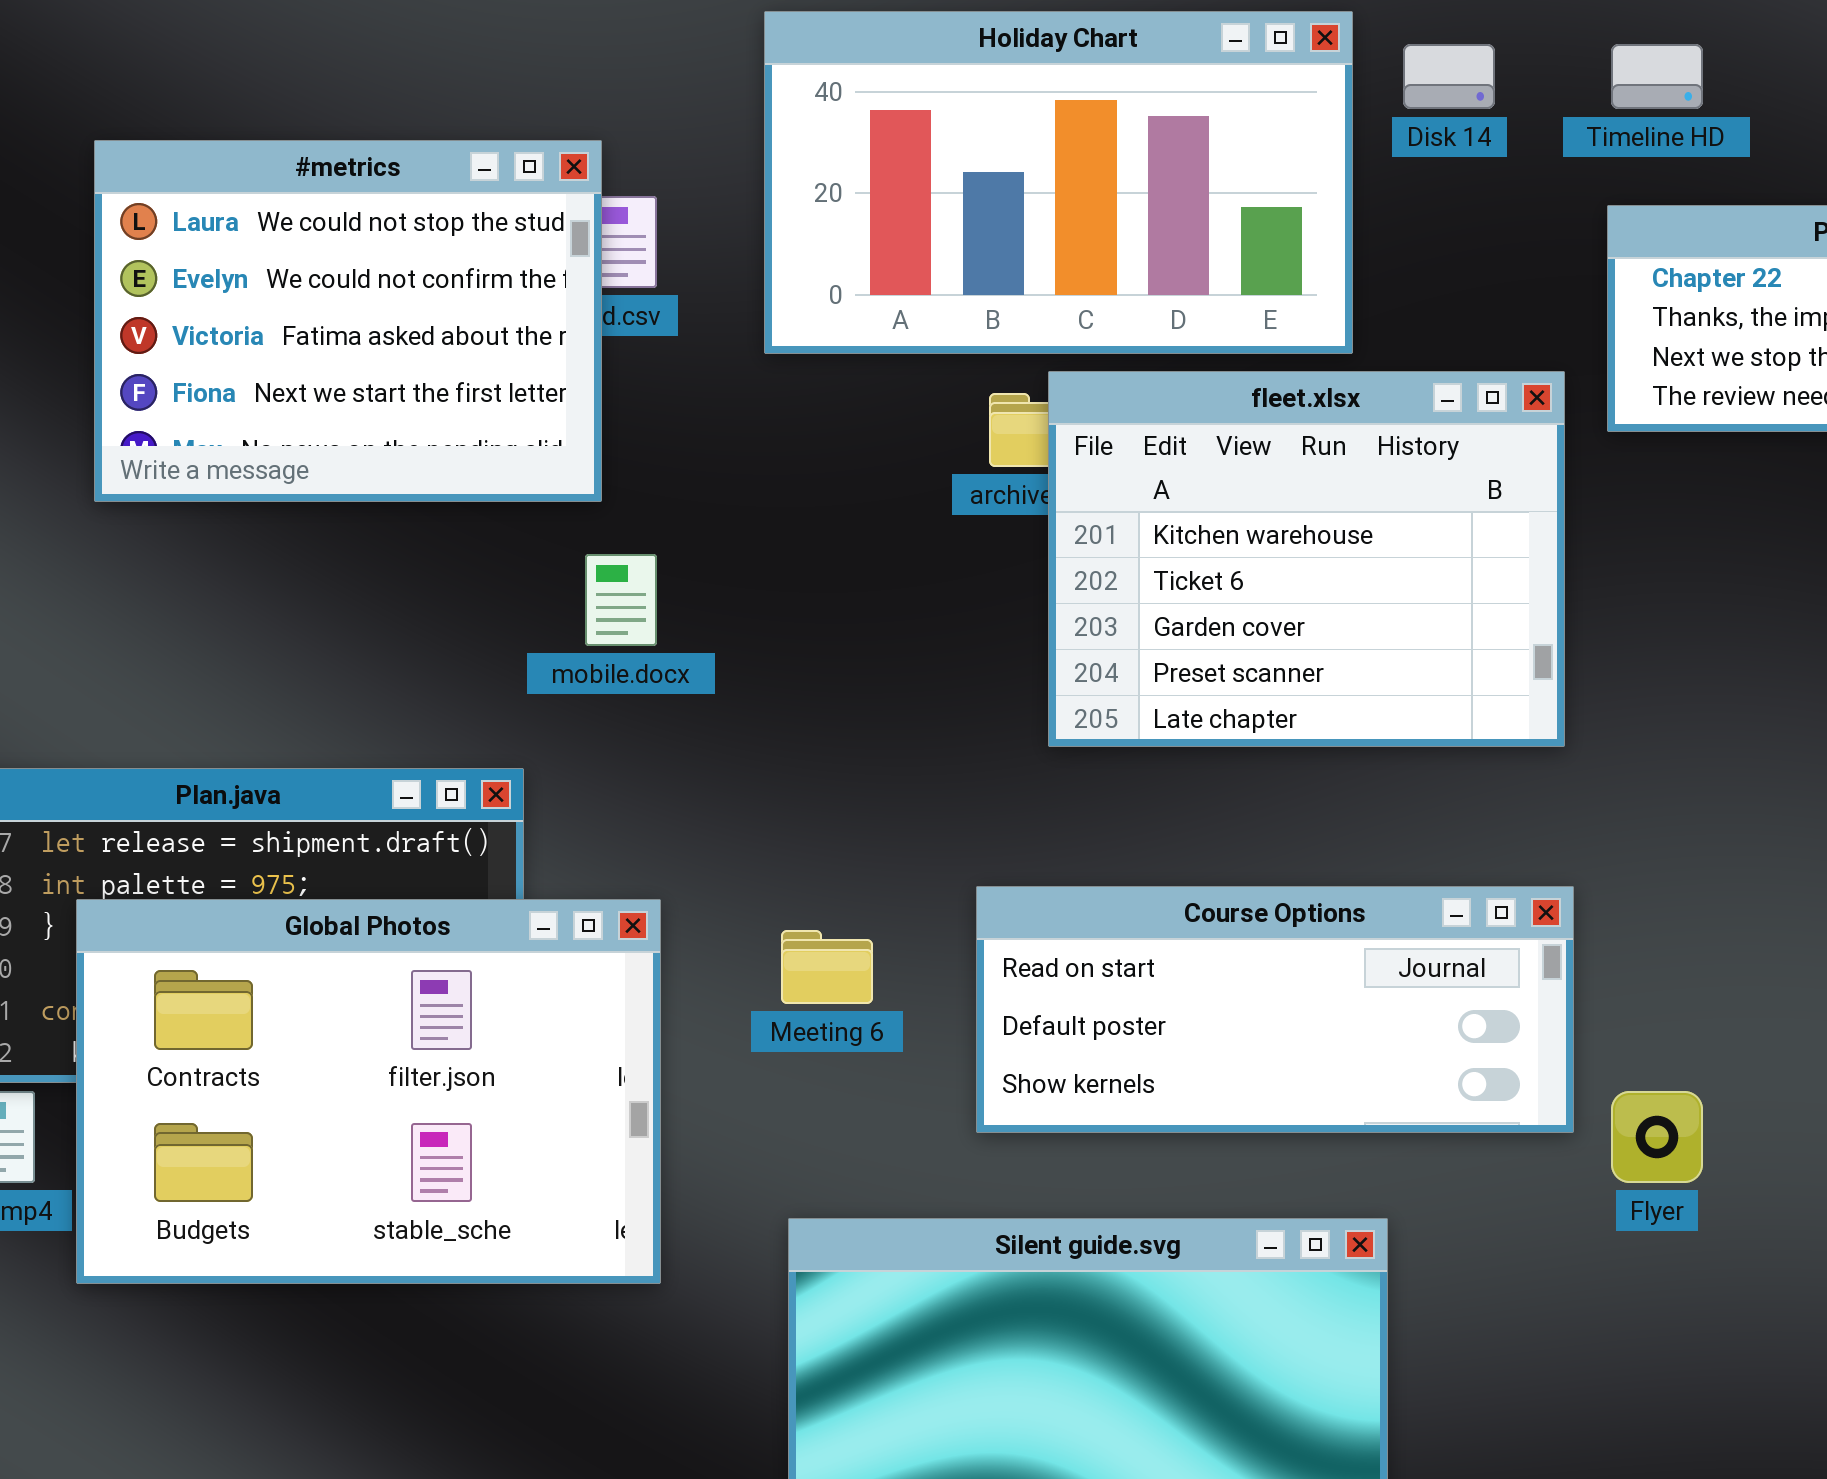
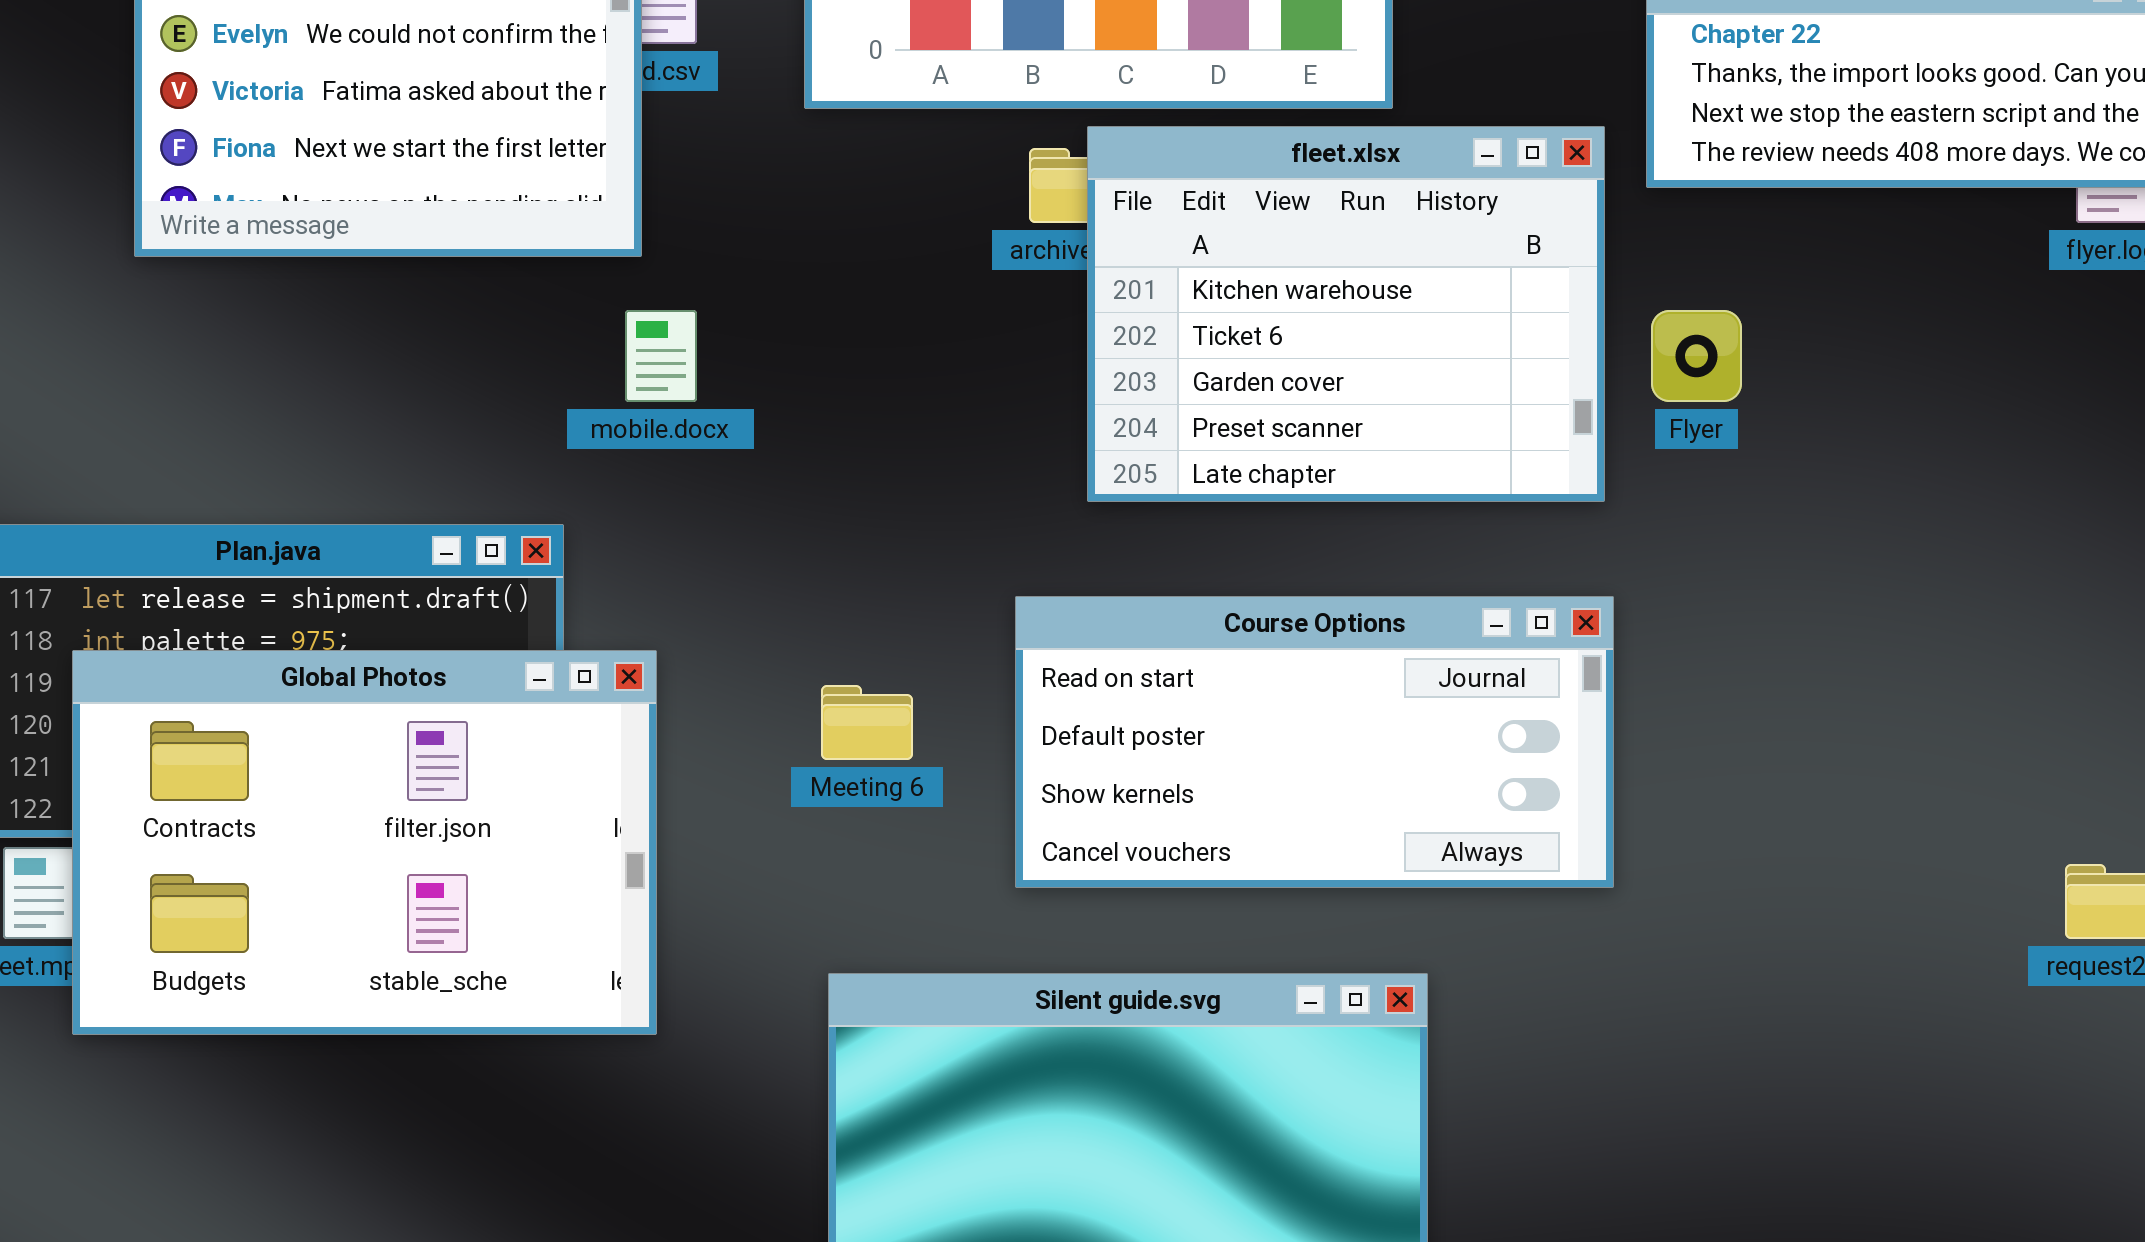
Course Options: [976,886,1574,1133] -> [1015,596,1614,888], resized
Global Photos: [76,899,661,1284] -> [72,650,657,1035], moved
Flyer: [1611,1091,1703,1183] -> [1651,310,1742,402], moved

